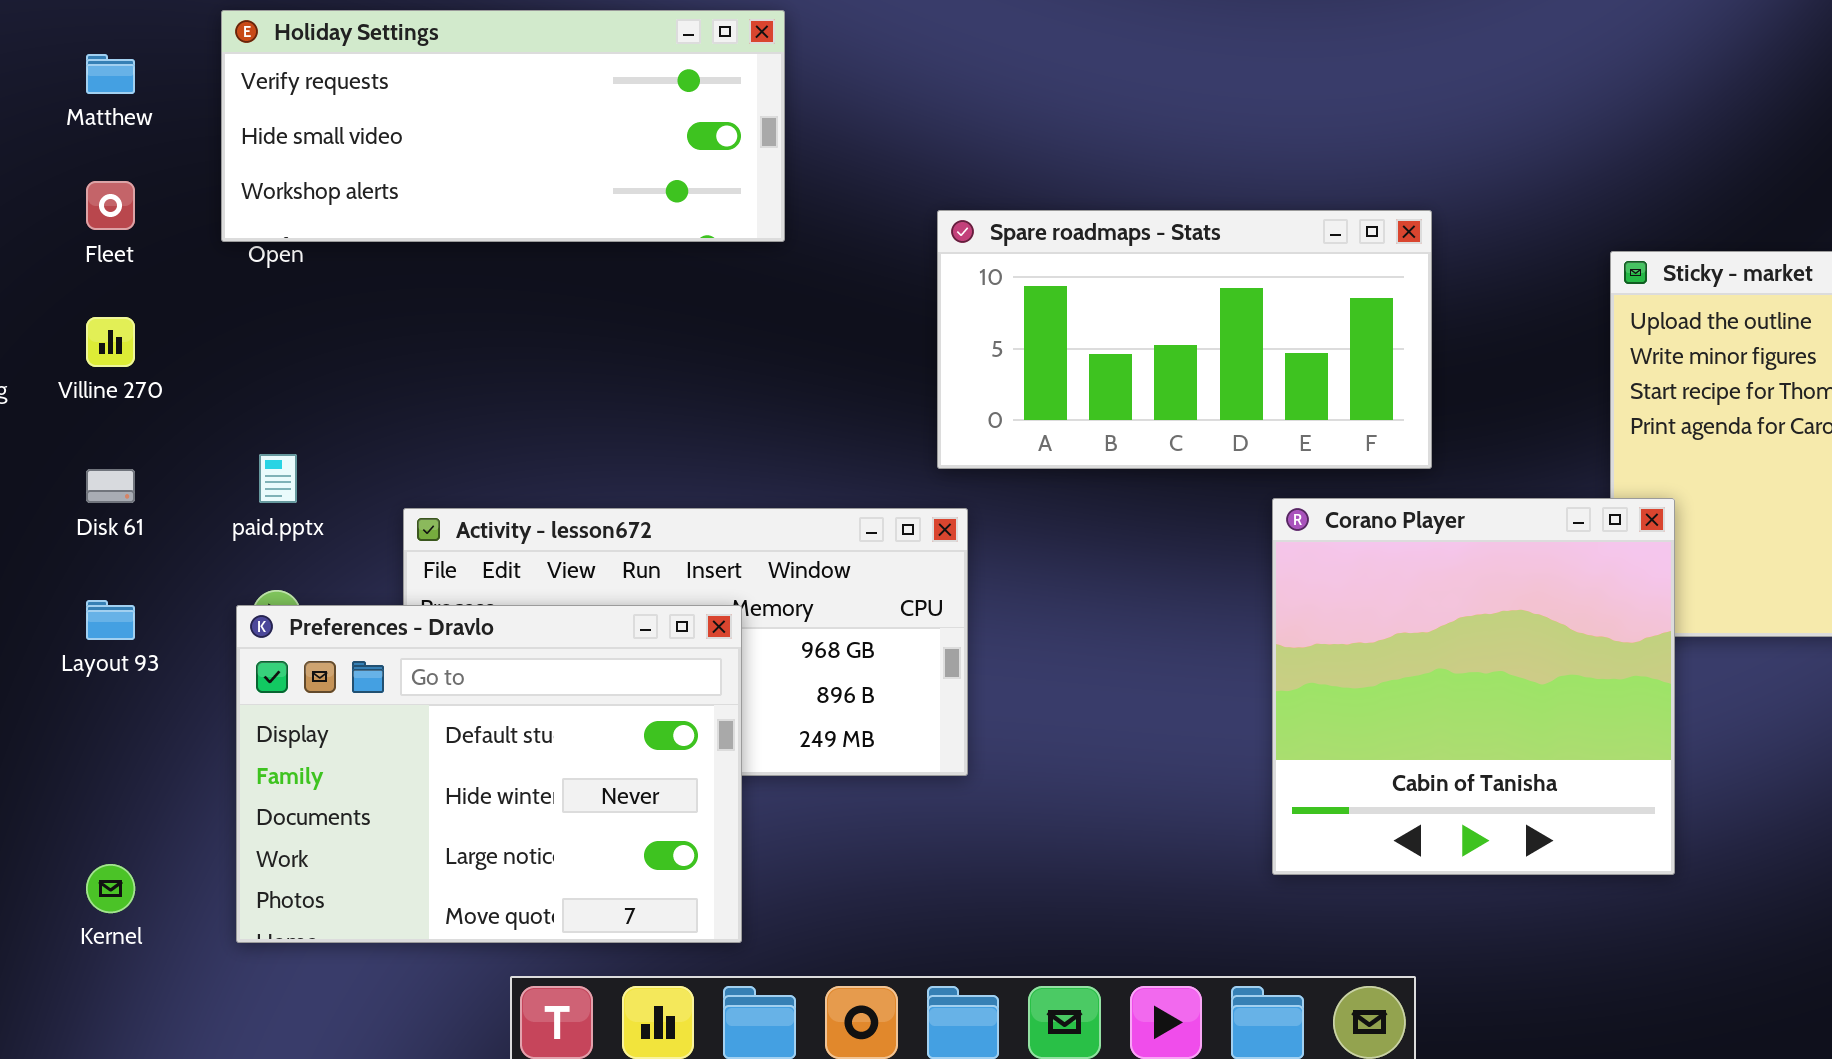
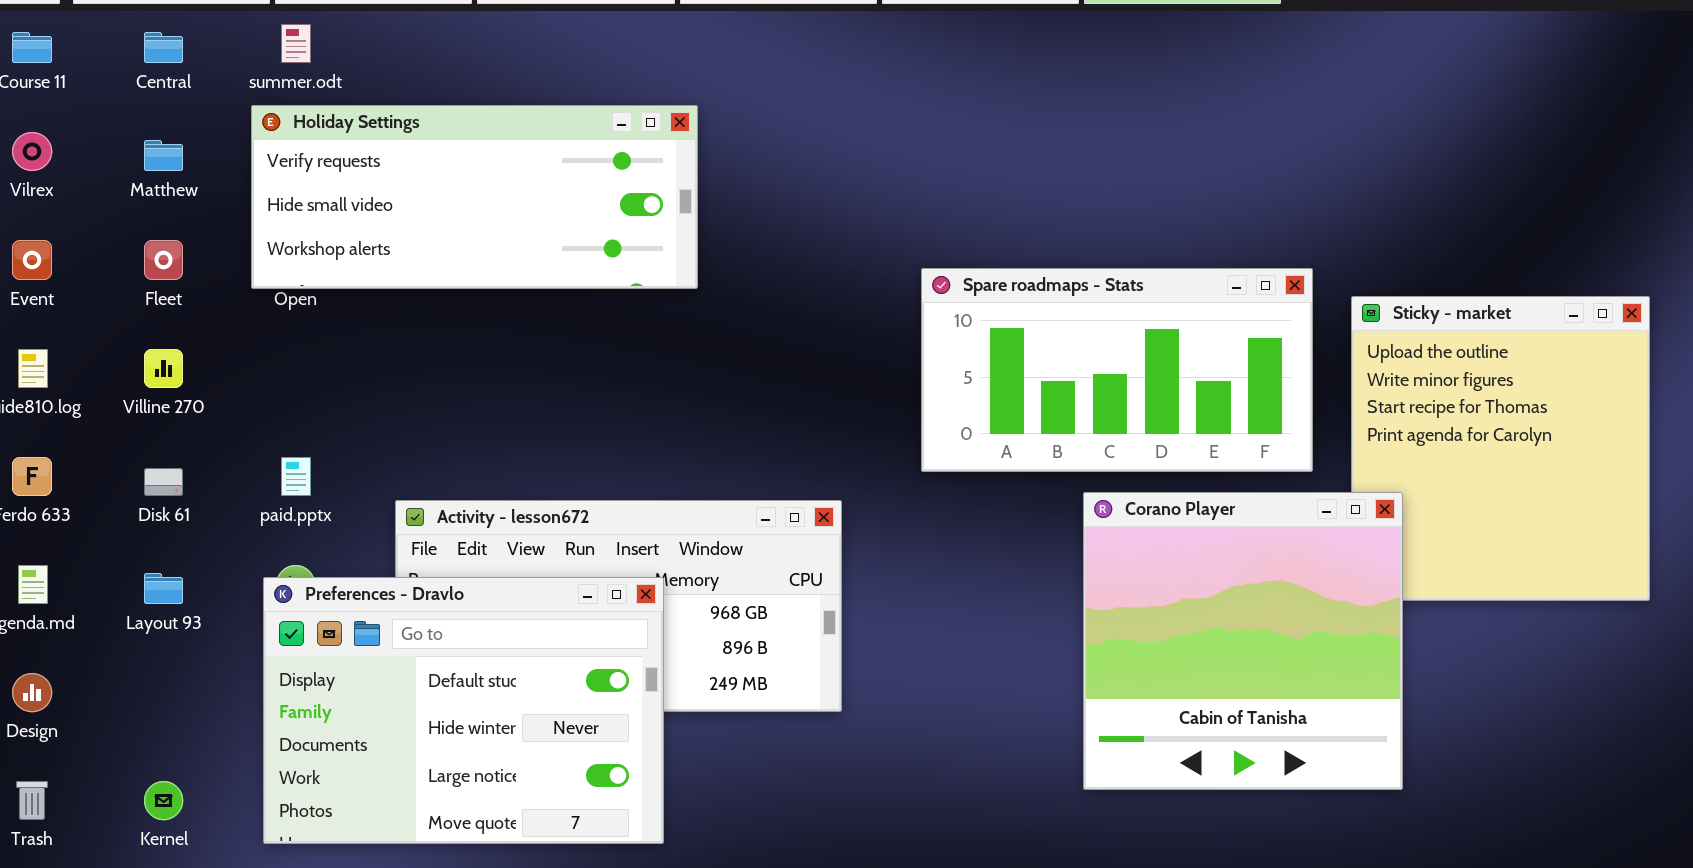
Spare roadmaps - Stats: [937,210,1432,469] -> [921,268,1313,472], moved

